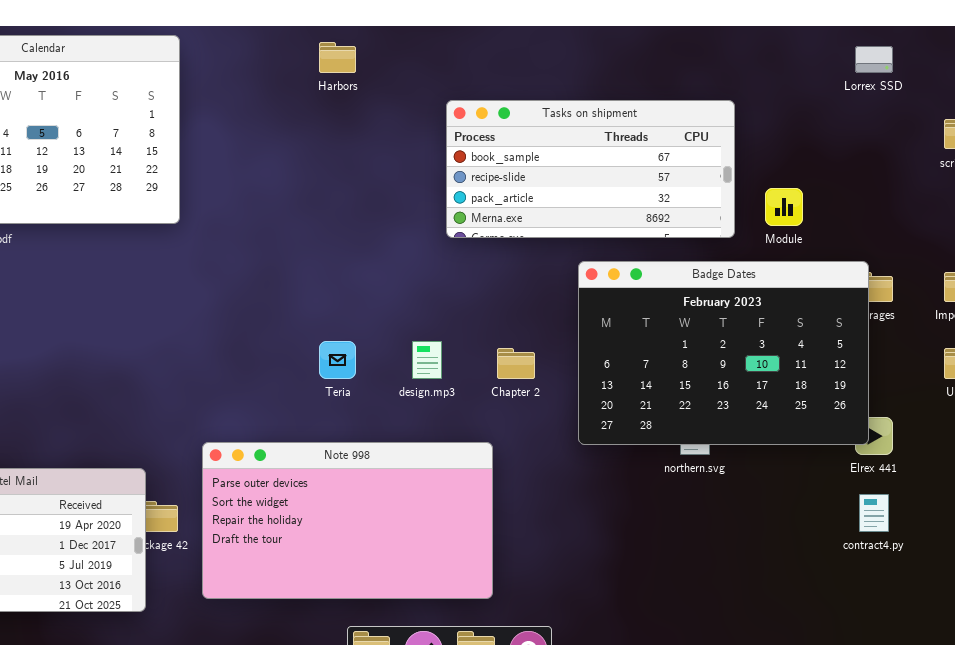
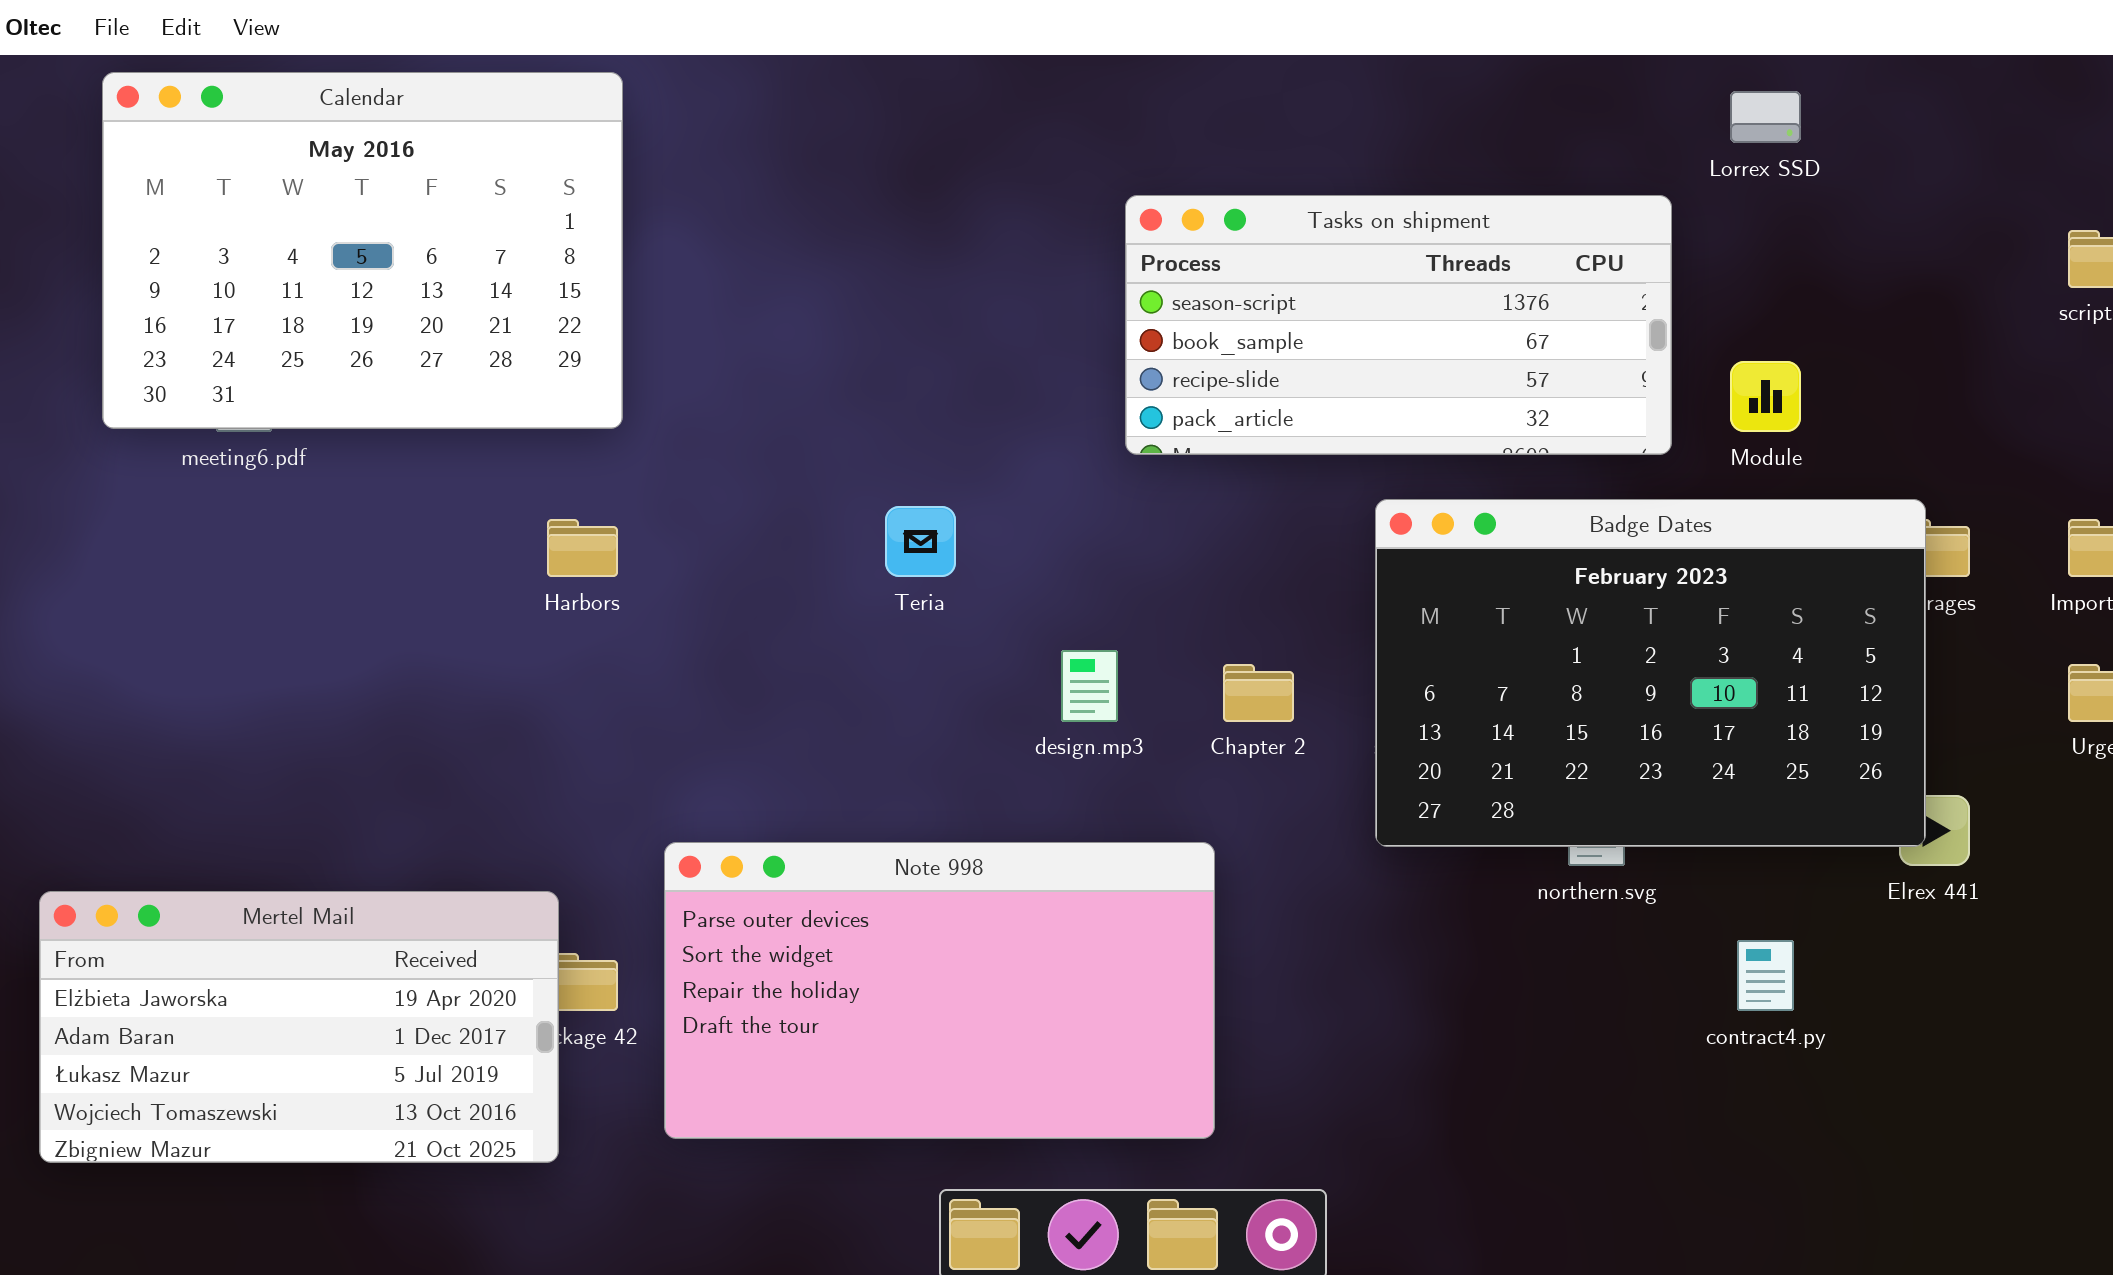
Harbors: [319,42,356,73] -> [547,519,618,577], moved
Lorrex SSD: [855,46,893,73] -> [1730,91,1801,143], moved
Tasks on shipment: [446,100,735,238] -> [1125,195,1672,455], scrolled up 1 row
Teria: [319,341,356,379] -> [885,506,956,577], moved
contract4.py: [859,494,889,532] -> [1737,940,1794,1011], moved

